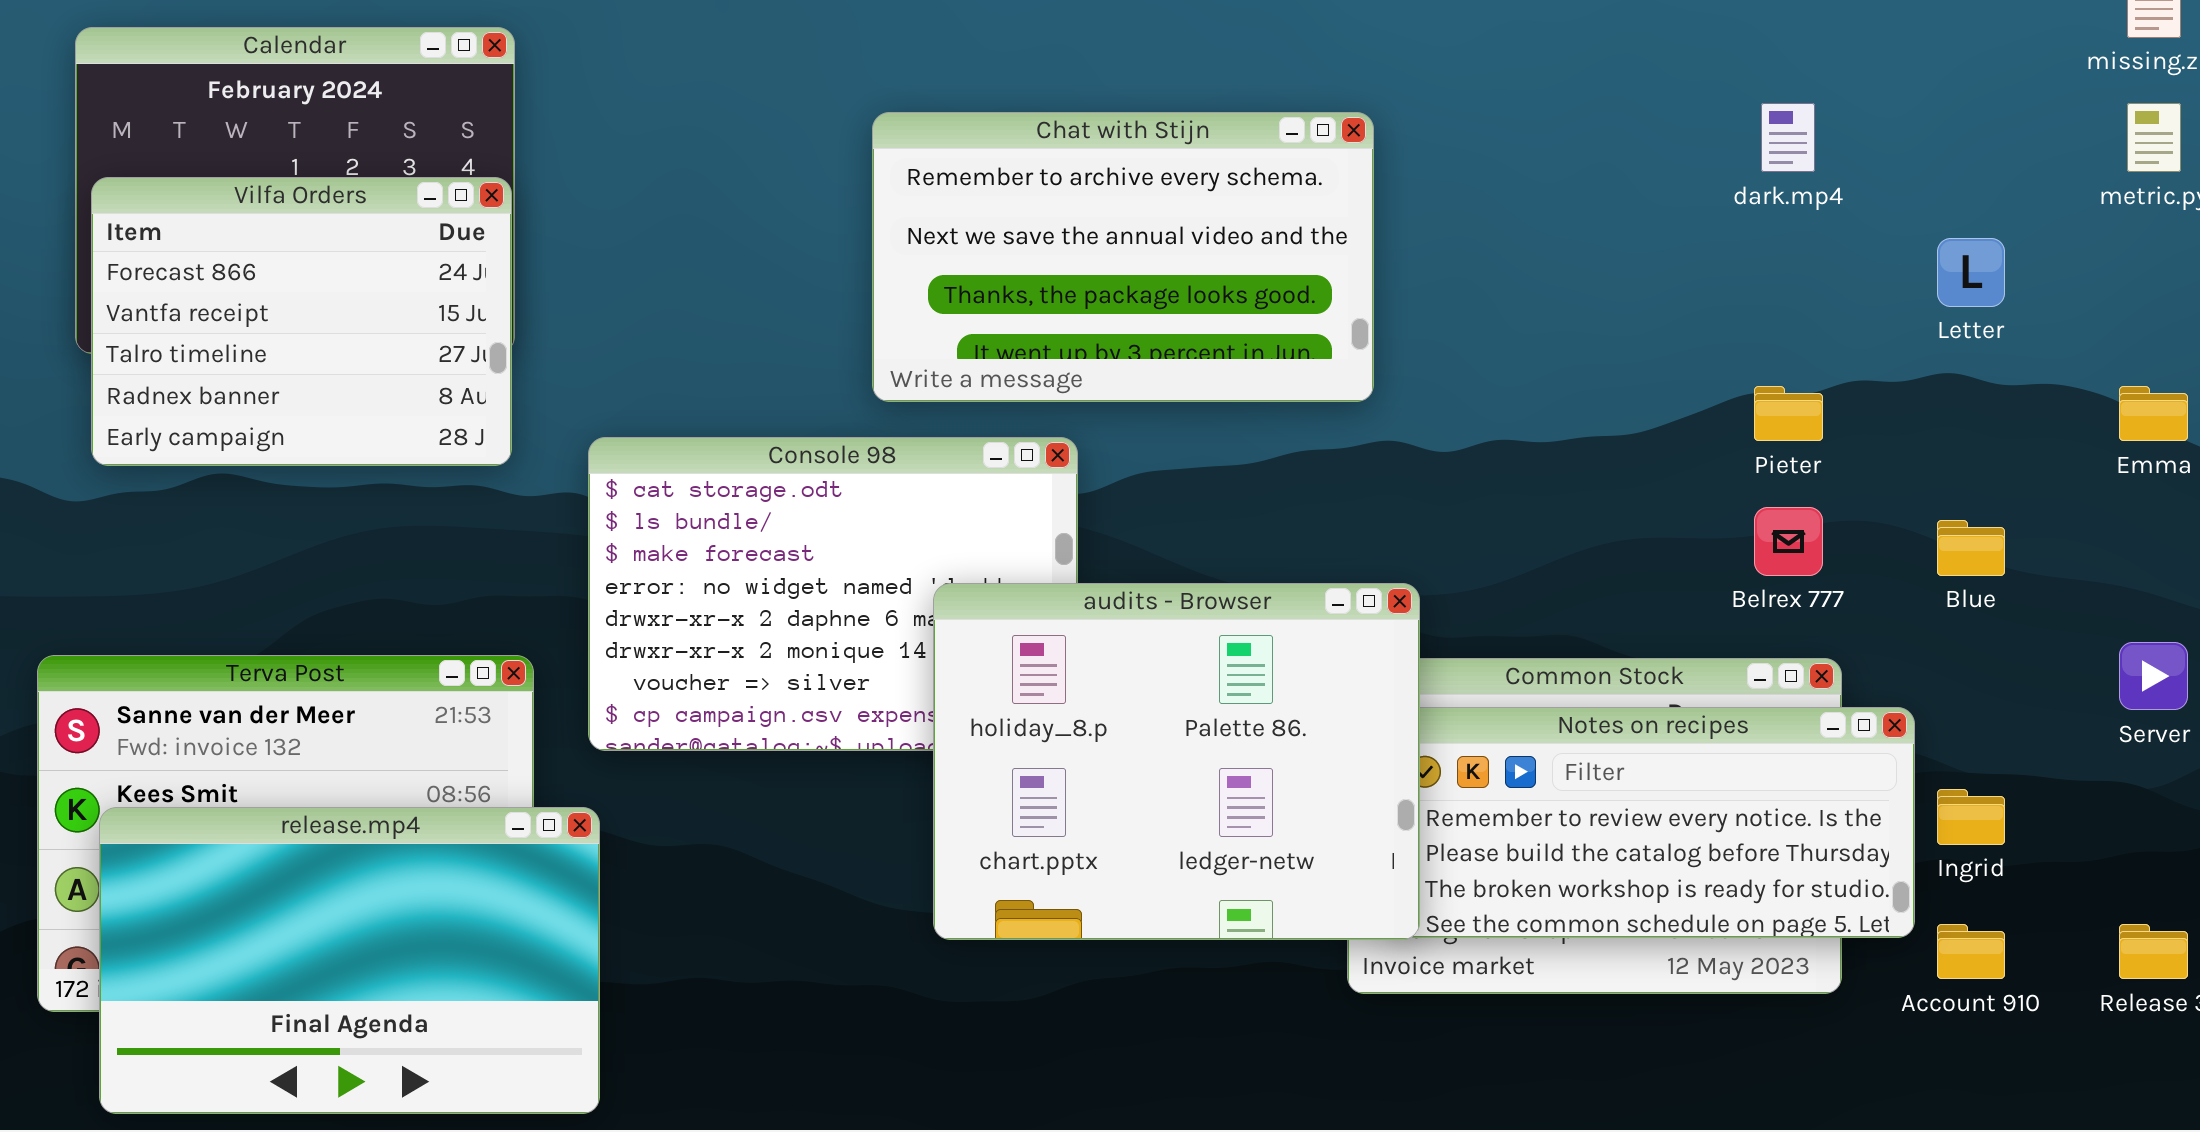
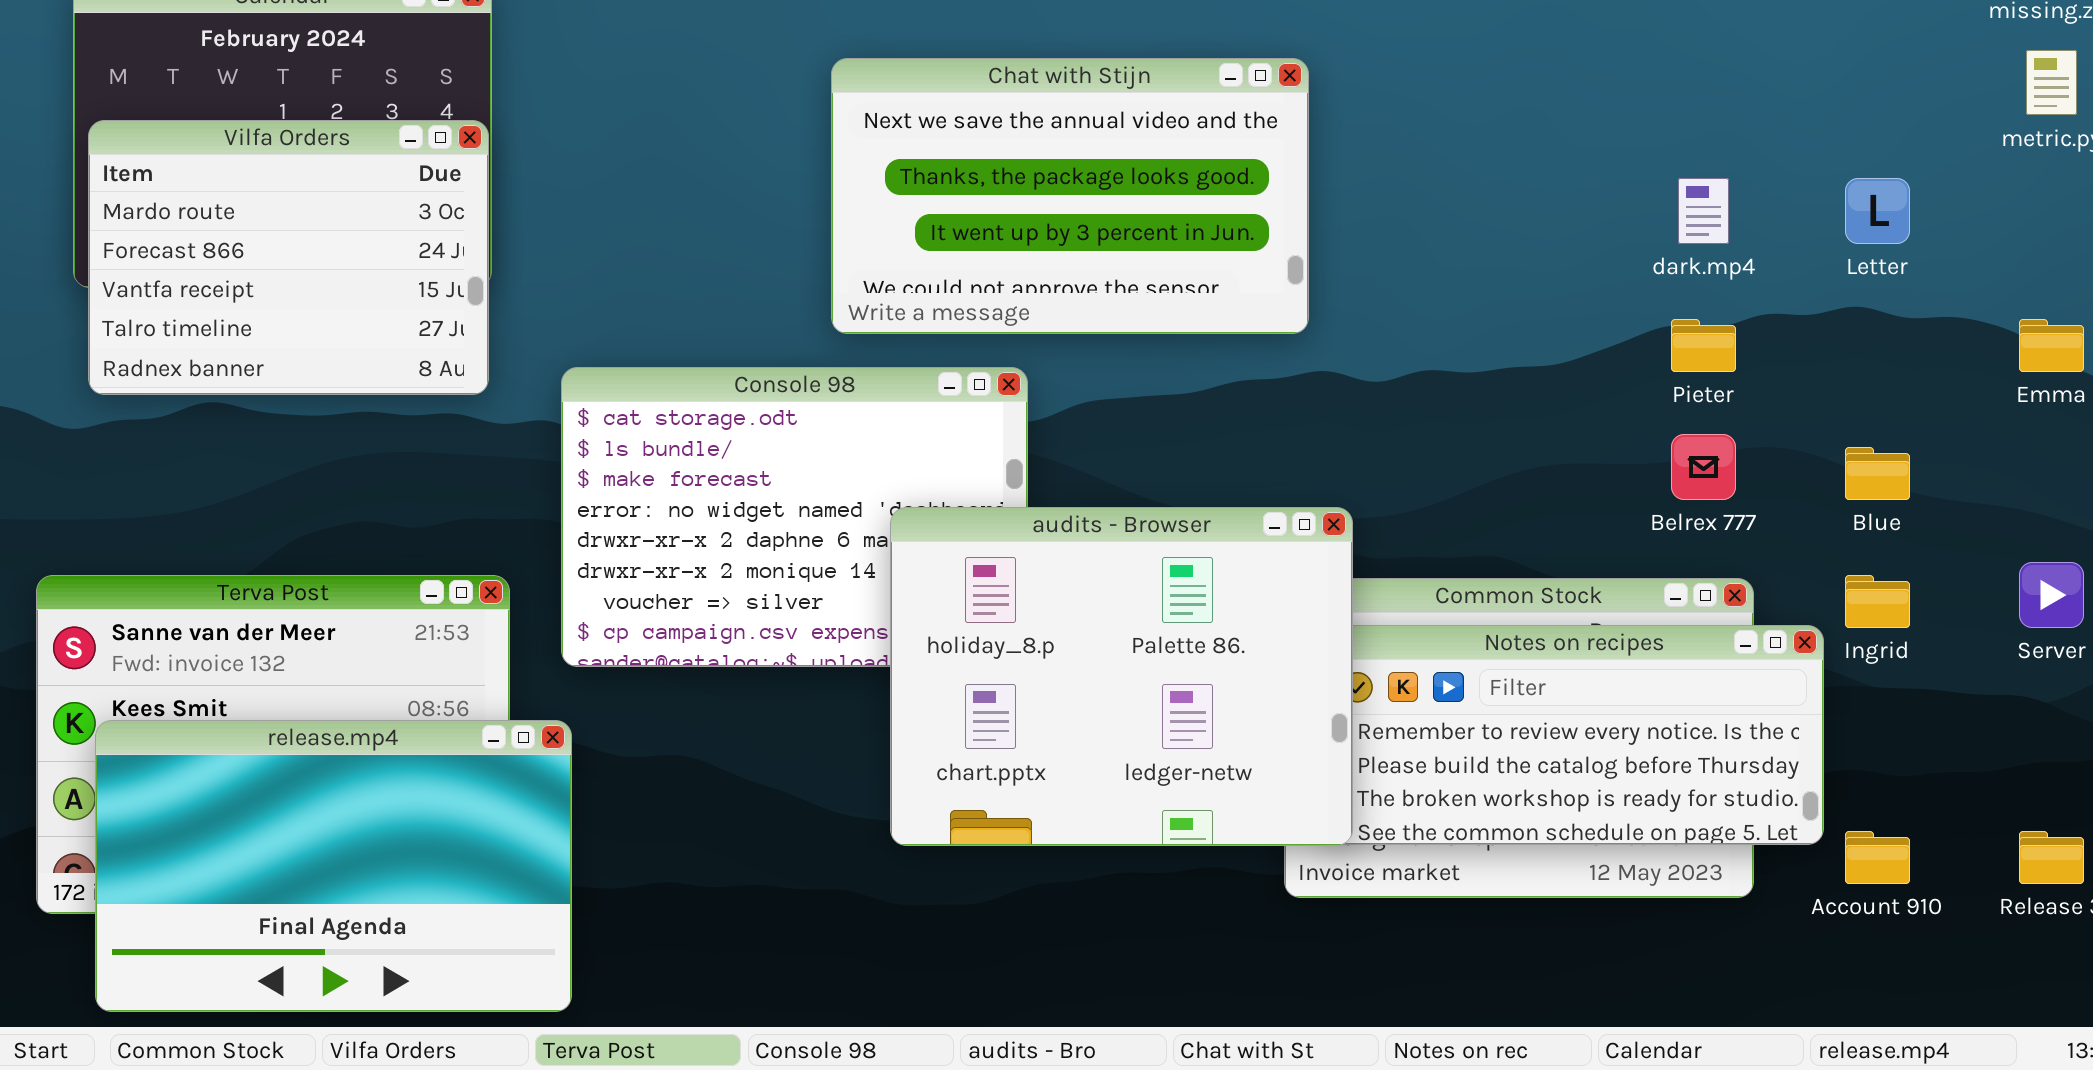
dark.mp4: [1761,103,1815,172] -> [1678,178,1729,244], moved
Chat with Stijn: [872,112,1374,402] -> [831,58,1309,334], scrolled down 1 row
Vilfa Orders: [91,177,512,466] -> [88,120,489,395], scrolled up 1 row
Ingrid: [1937,789,2005,845] -> [1845,575,1910,628], moved

